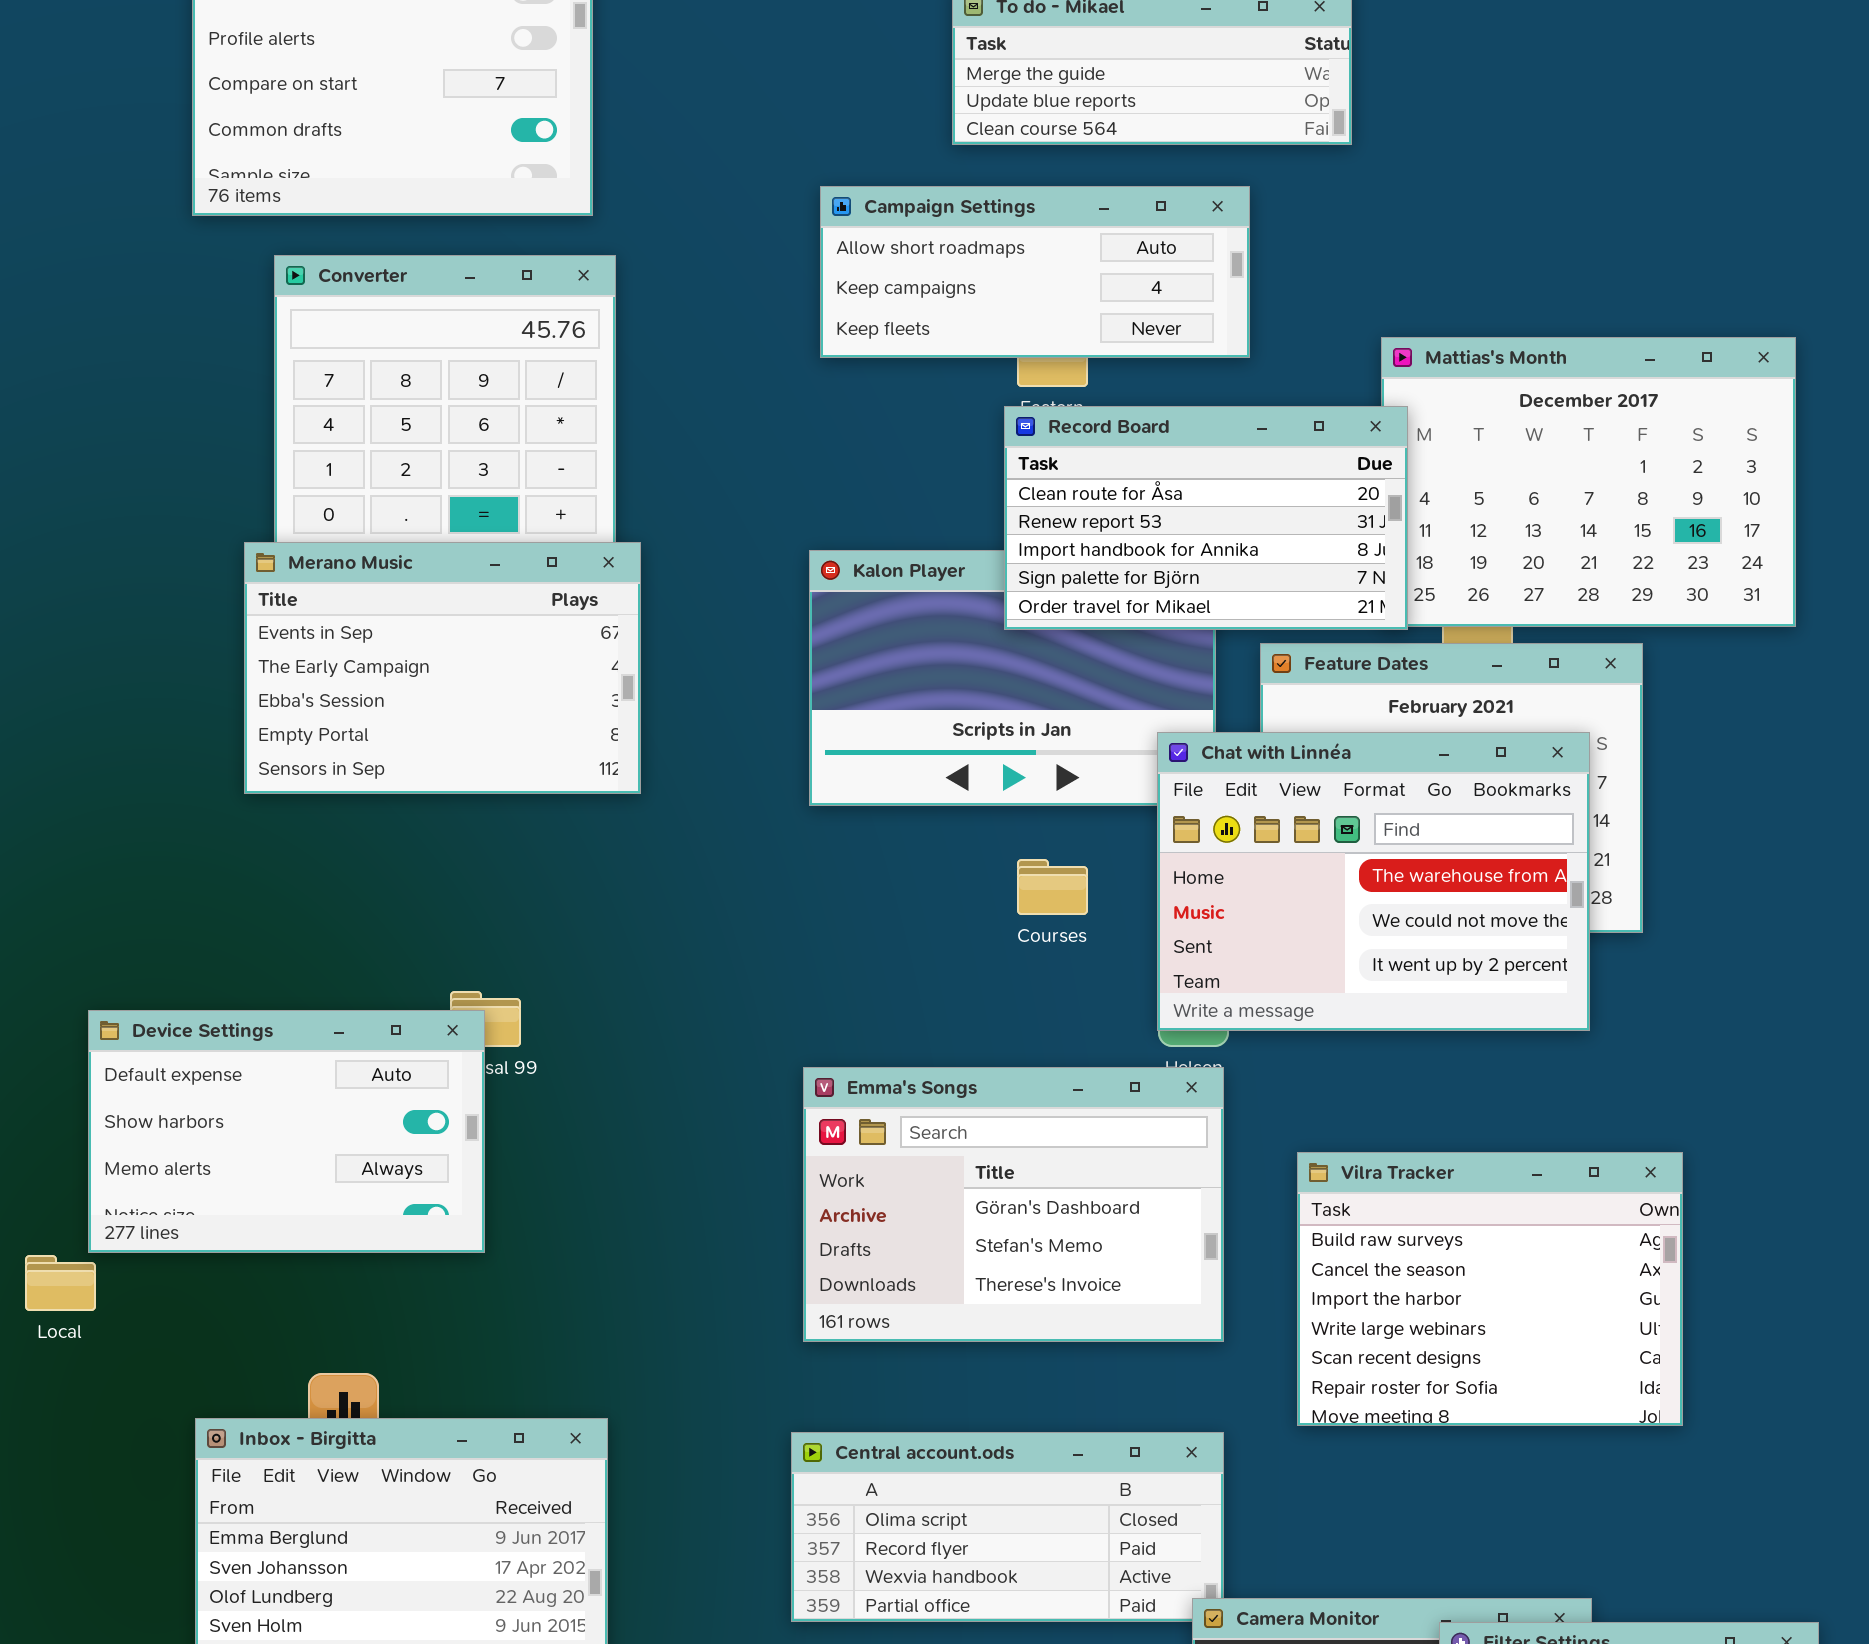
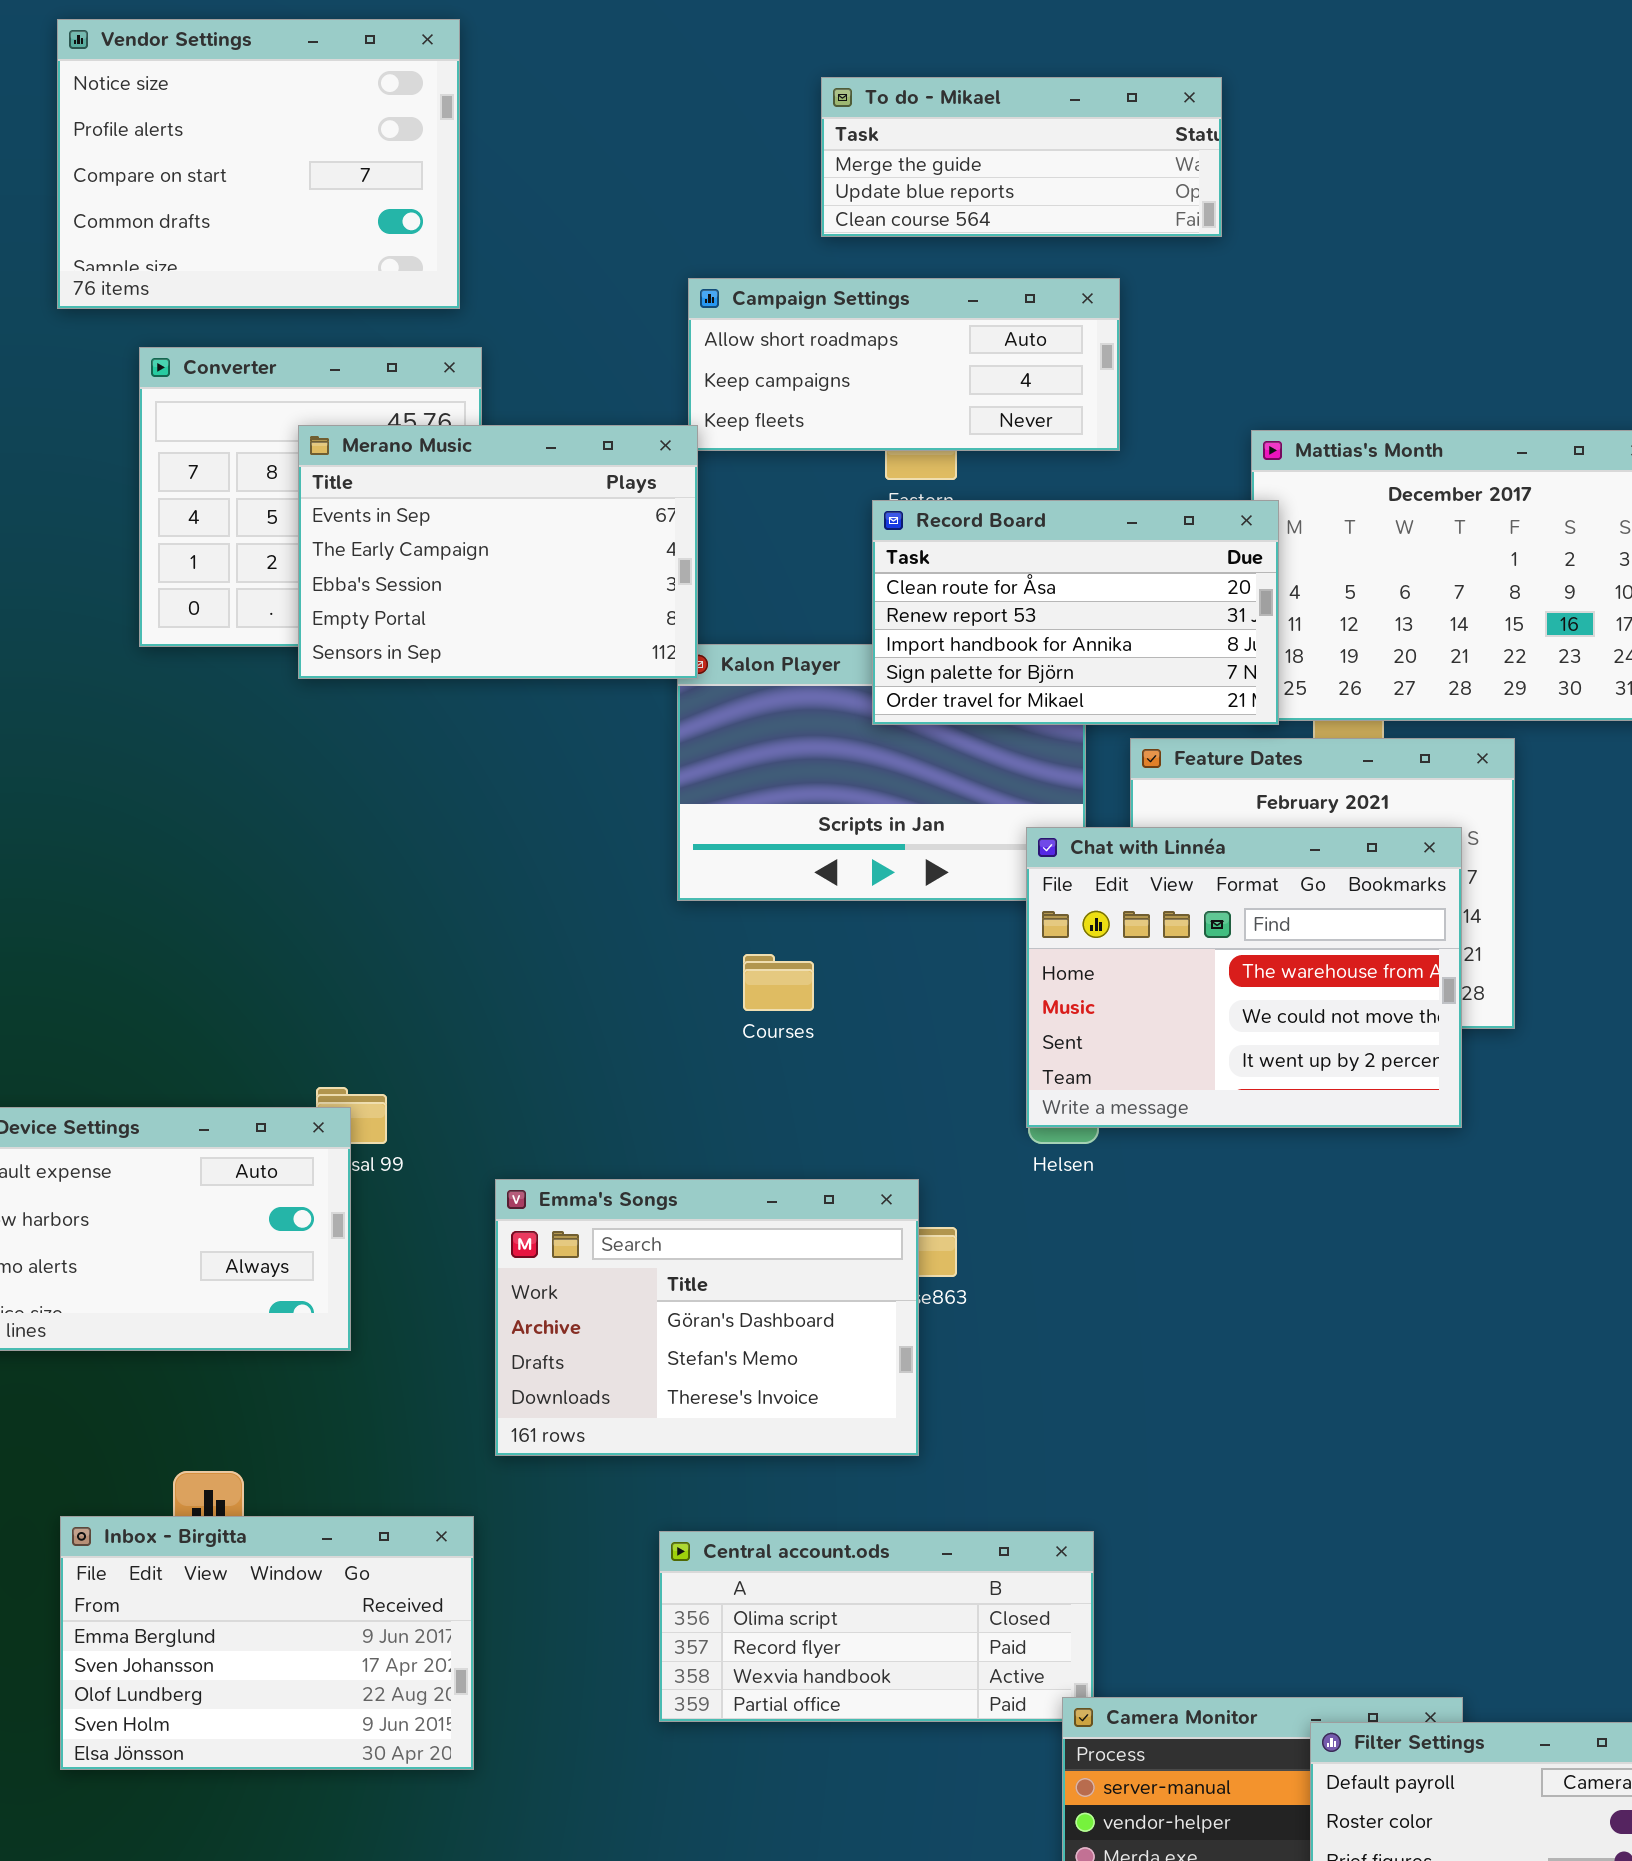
Merano Music: [244,542,641,794] -> [298,425,698,679], moved
Courses: [1017,859,1088,915] -> [743,954,814,1011], moved
Emma's Songs: [803,1067,1224,1342] -> [495,1179,919,1456], moved
Vilra Tracker: [1297,1152,1683,1426] -> none, closed

